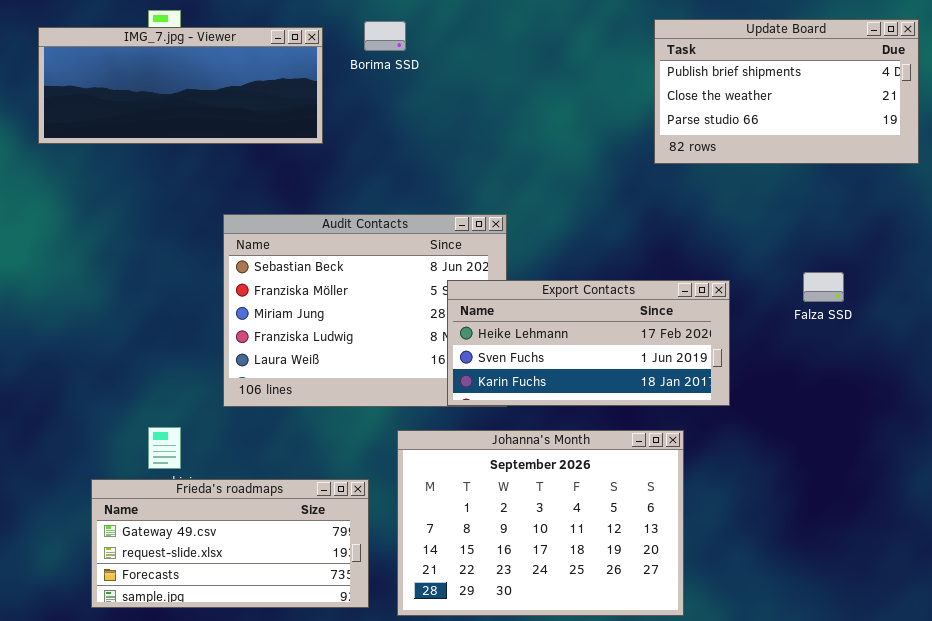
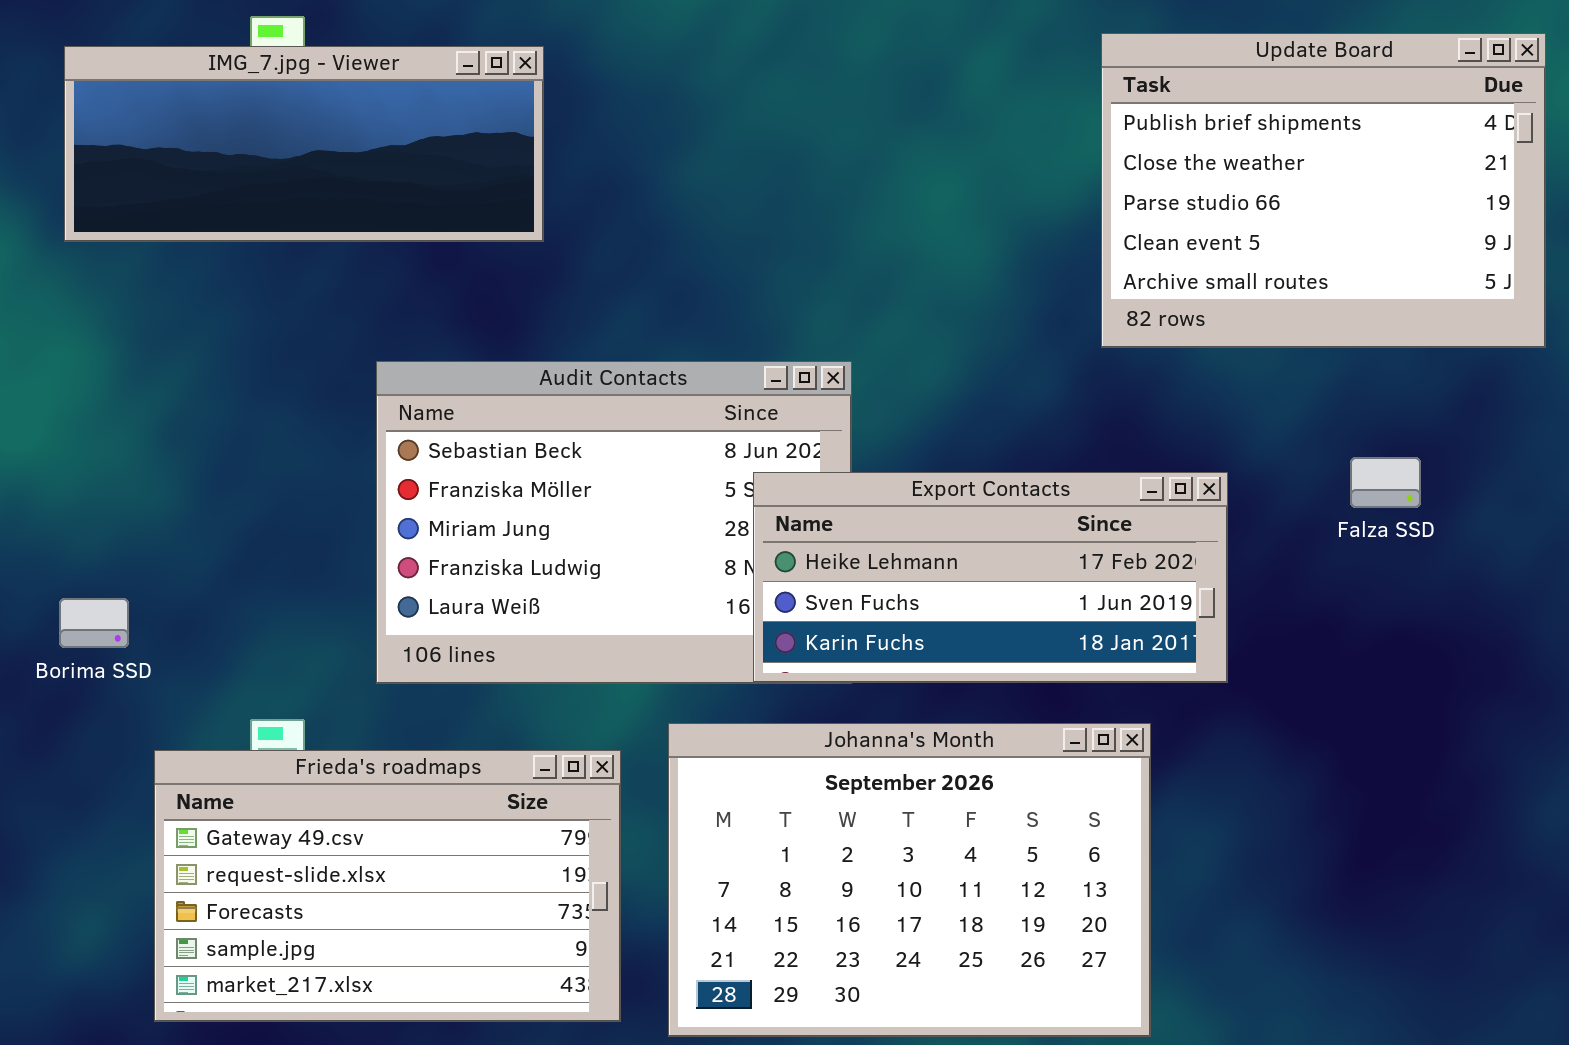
Update Board: [654,19,919,164] -> [1101,33,1546,348], resized
Borima SSD: [364,21,406,51] -> [59,598,129,648], moved
Frieda's roadmaps: [91,479,369,608] -> [154,750,621,1022], resized

